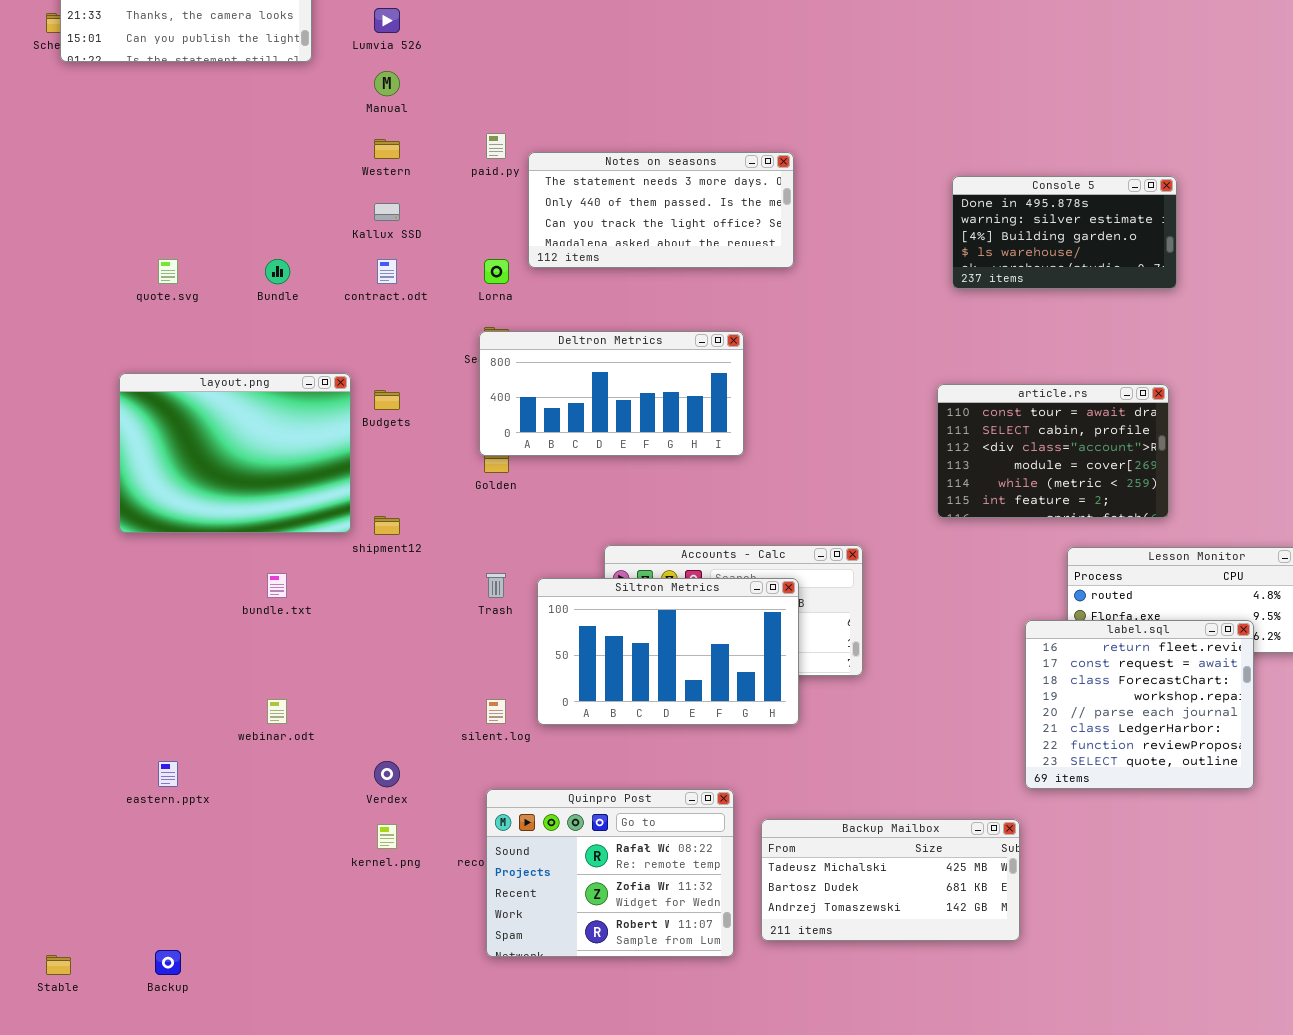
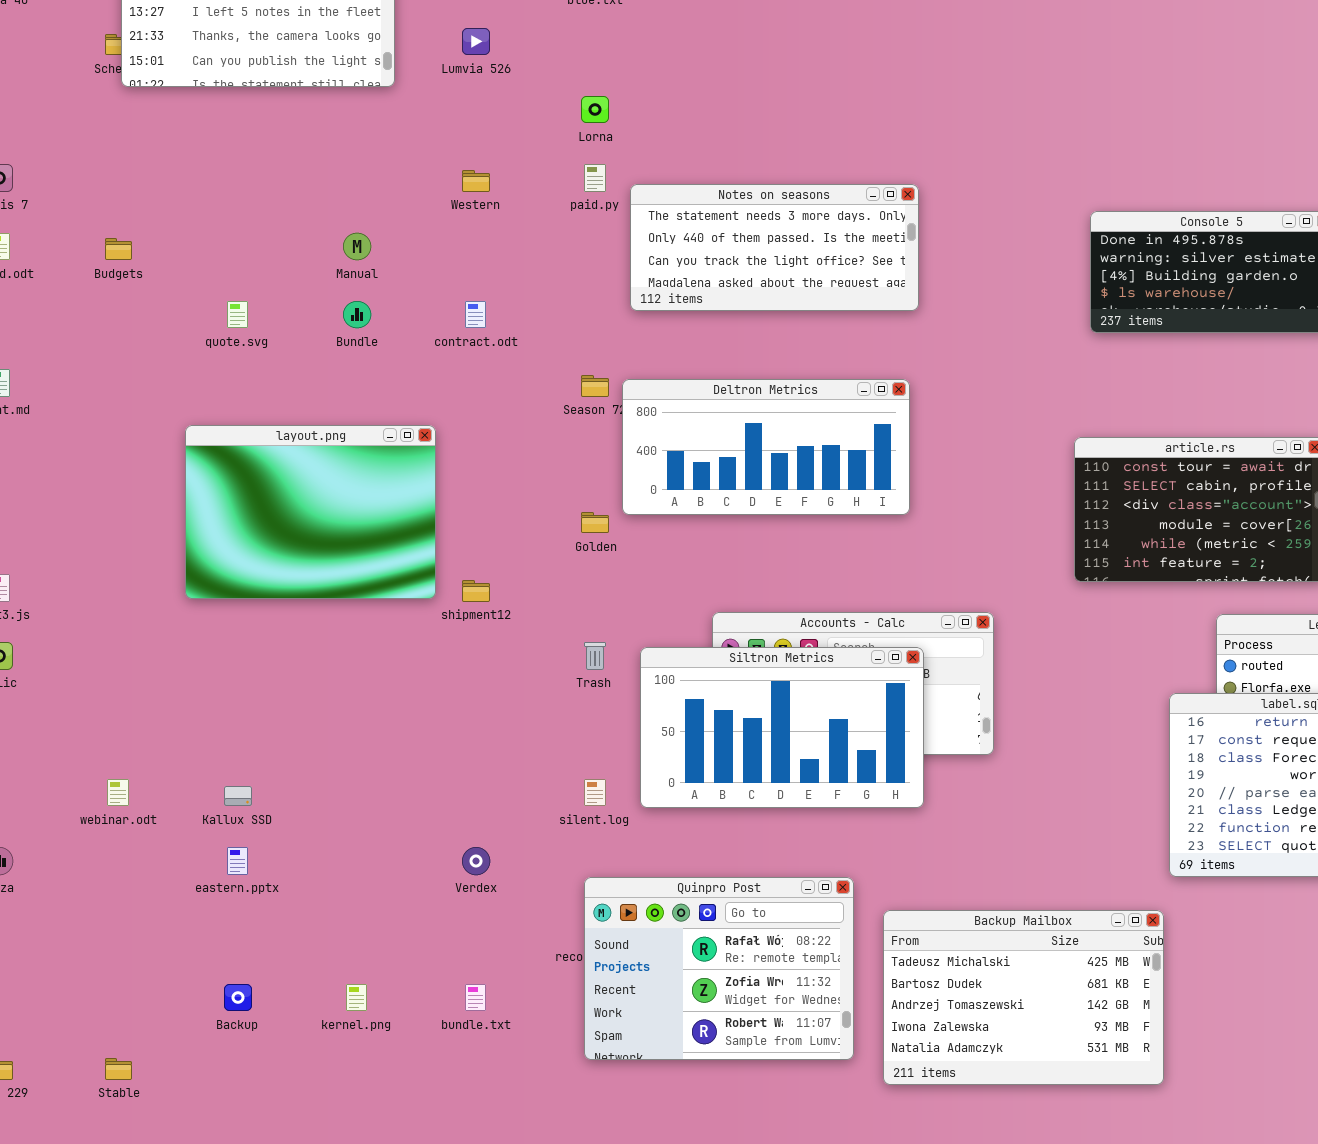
Manual: [374,71,400,96] -> [343,233,371,260], moved
Kallux SSD: [374,203,400,221] -> [224,786,252,806], moved
Lorna: [484,259,509,284] -> [581,96,609,123], moved
Deltron Metrics: [479,331,744,456] -> [622,379,910,515], moved
Budgets: [374,390,400,410] -> [105,238,132,260], moved
bundle.txt: [267,573,287,598] -> [465,984,486,1011], moved
webinar.odt: [267,699,287,724] -> [107,779,129,806], moved
Backup Mailbox: [761,819,1020,941] -> [883,910,1164,1085], resized
kernel.png: [377,824,397,849] -> [346,984,367,1011], moved
Backup: [155,950,181,975] -> [224,984,252,1011], moved

